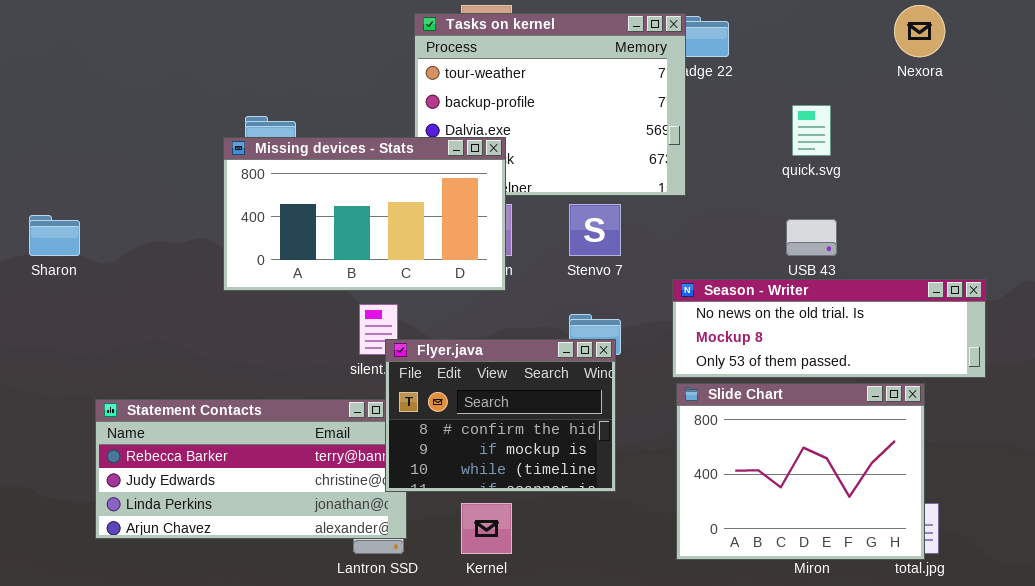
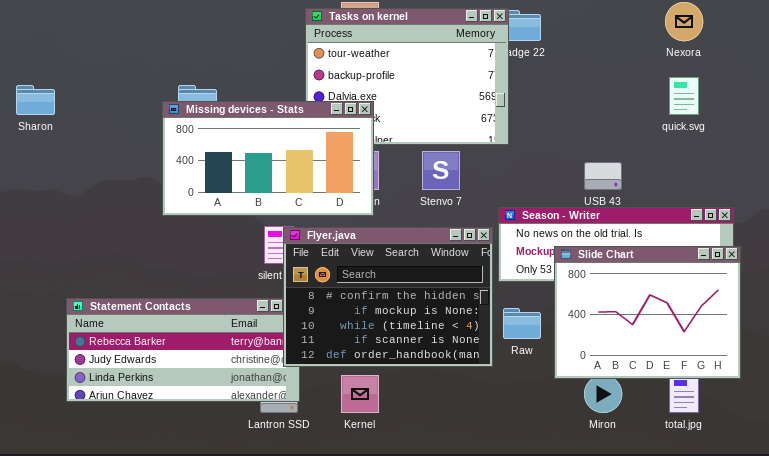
quick.svg: [792,105,831,156] -> [669,77,699,115], moved
Sharon: [29,215,80,256] -> [16,85,55,115], moved
Flyer.java: [385,339,616,492] -> [283,227,493,367], resized
Slide Chart: [676,383,925,560] -> [554,246,741,379], moved

